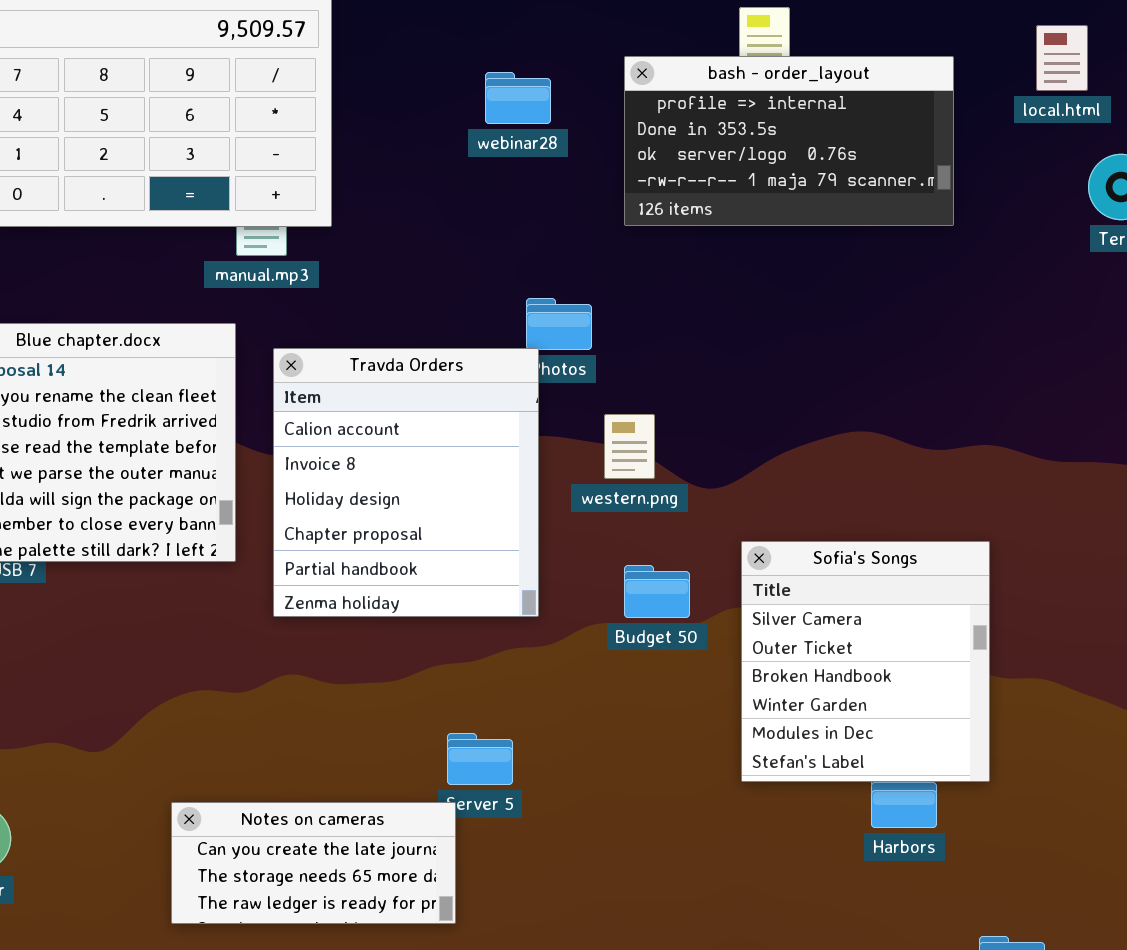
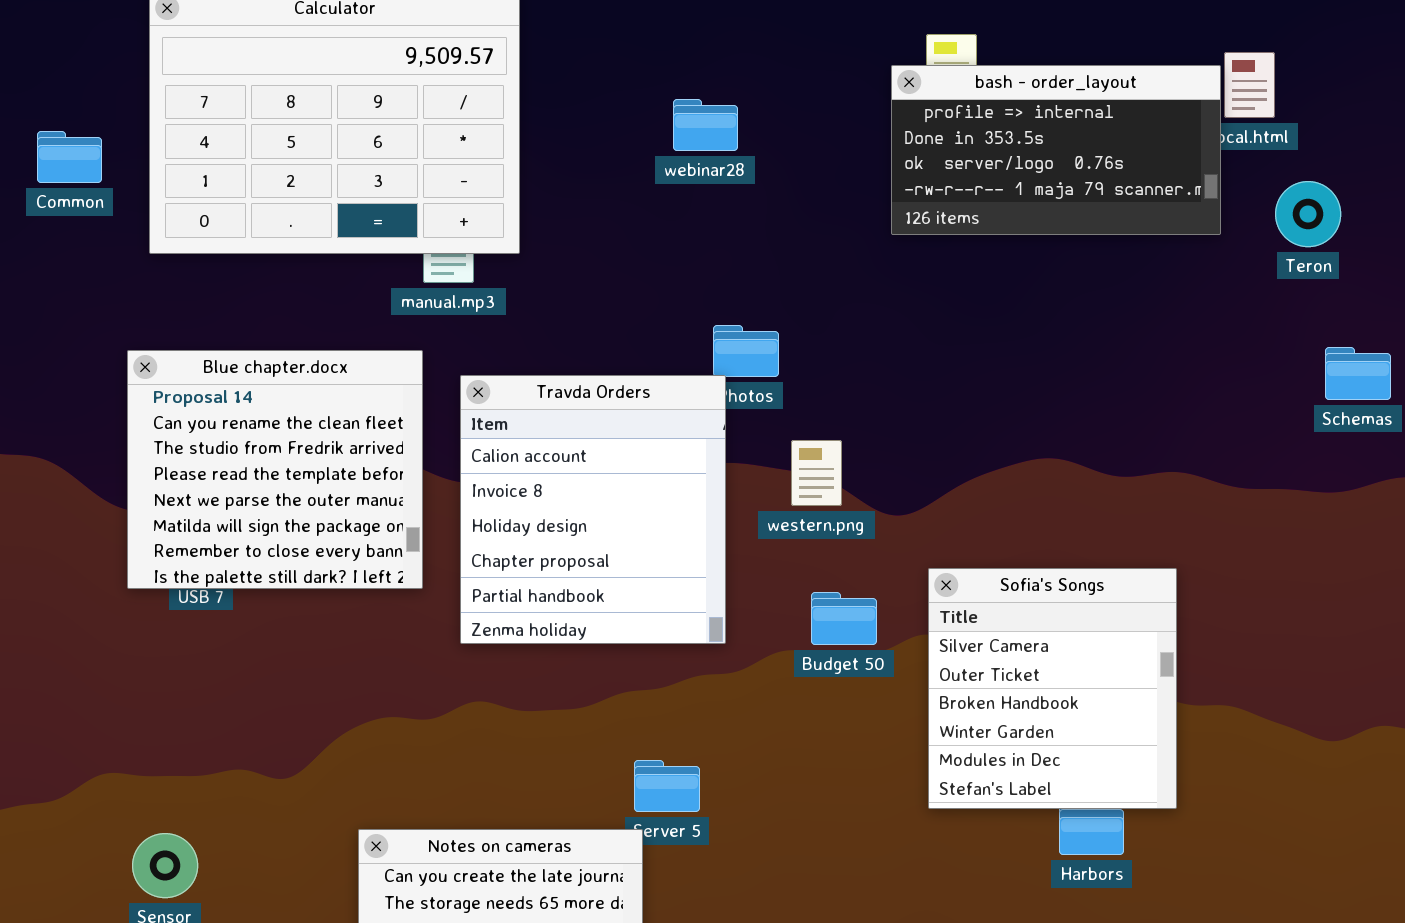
bash - order_layout: [624,56,954,226] -> [891,65,1221,235], moved

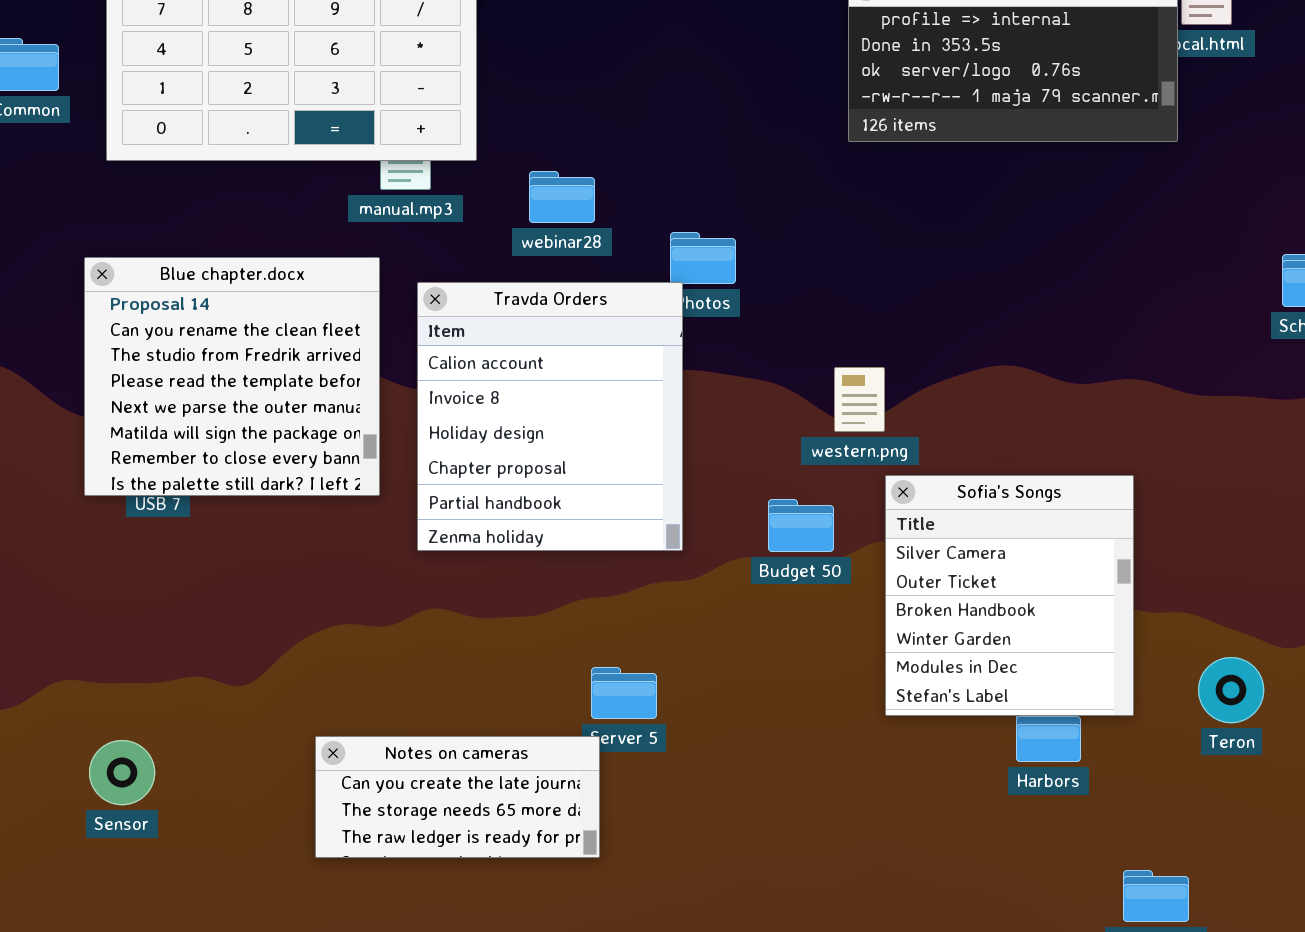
webinar28: [673,99,738,151] -> [529,171,595,223], moved
Teron: [1275,181,1341,247] -> [1198,657,1264,723], moved
western.png: [791,440,842,506] -> [834,367,885,432], moved

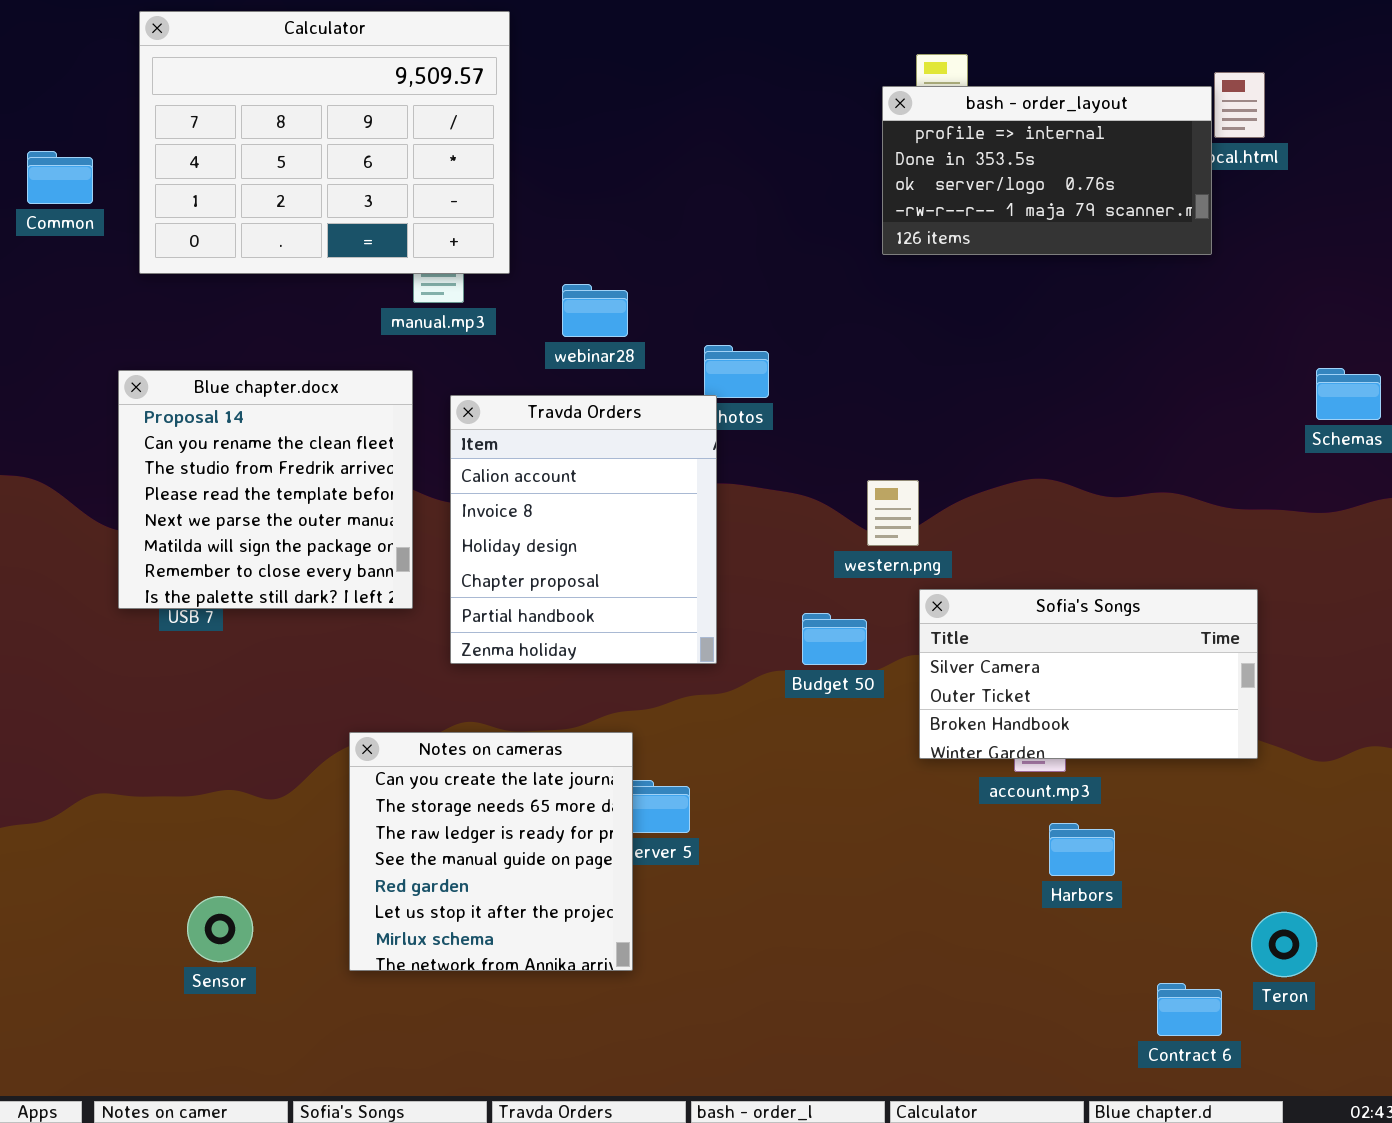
Sofia's Songs: [885,475,1134,716] -> [919,589,1258,759], resized
Teron: [1198,657,1264,723] -> [1251,912,1317,977], moved
Notes on cameras: [315,736,600,858] -> [349,732,633,971], resized
Sensor: [89,740,155,805] -> [187,896,253,962], moved

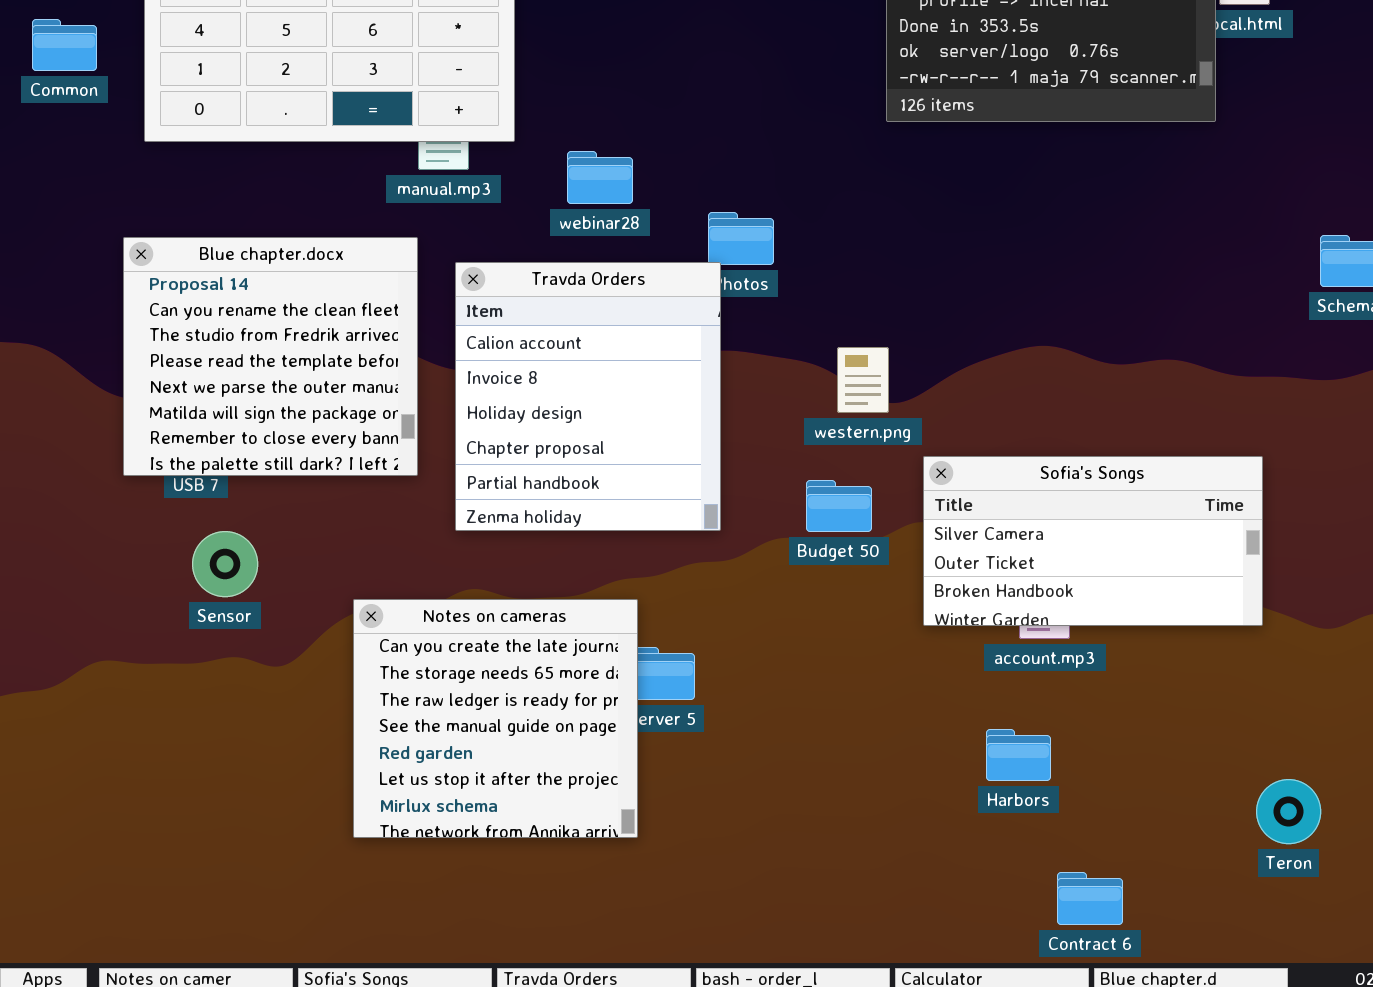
western.png: [867,480,919,546] -> [837,347,889,413], moved
Harbors: [1049,823,1115,876] -> [986,729,1051,781], moved
Sensor: [187,896,253,962] -> [192,531,258,597], moved
Contract 6: [1157,983,1222,1036] -> [1057,872,1123,925], moved

